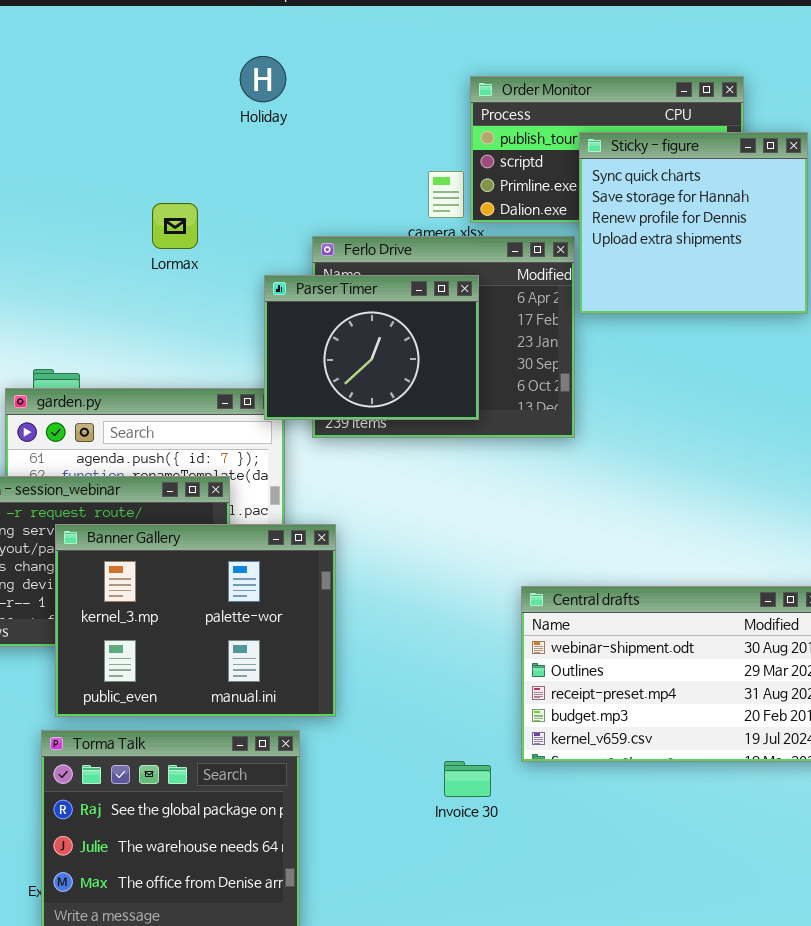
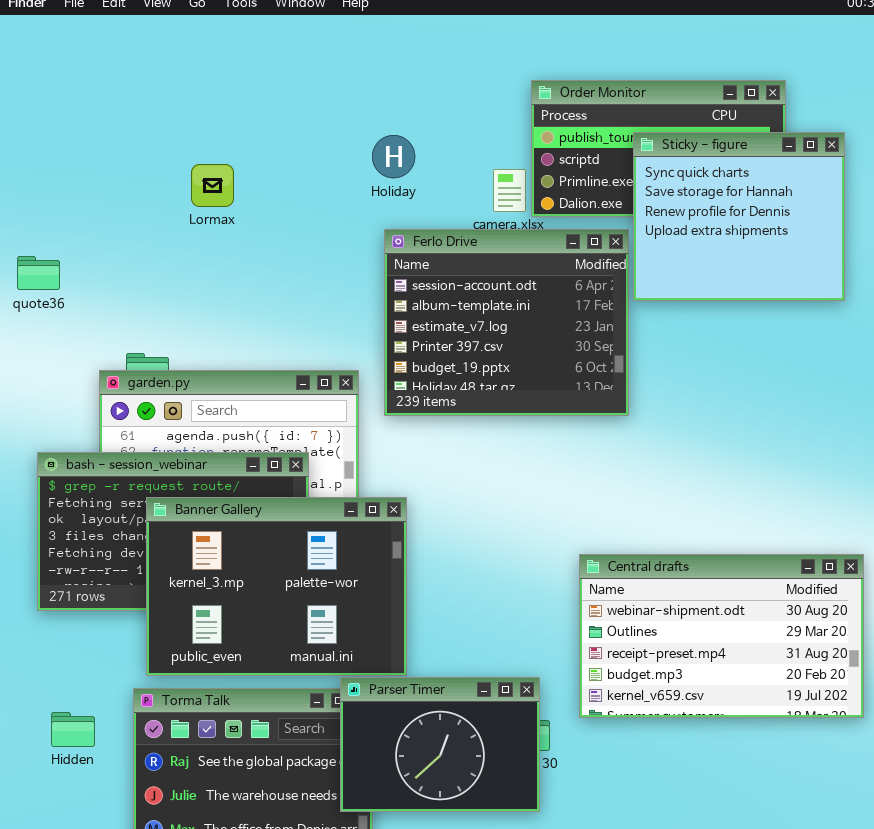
Holiday: [240,56,286,102] -> [372,135,415,178], moved
Lormax: [152,203,198,249] -> [191,164,234,207], moved
Parser Timer: [264,275,479,420] -> [340,677,540,812], moved

